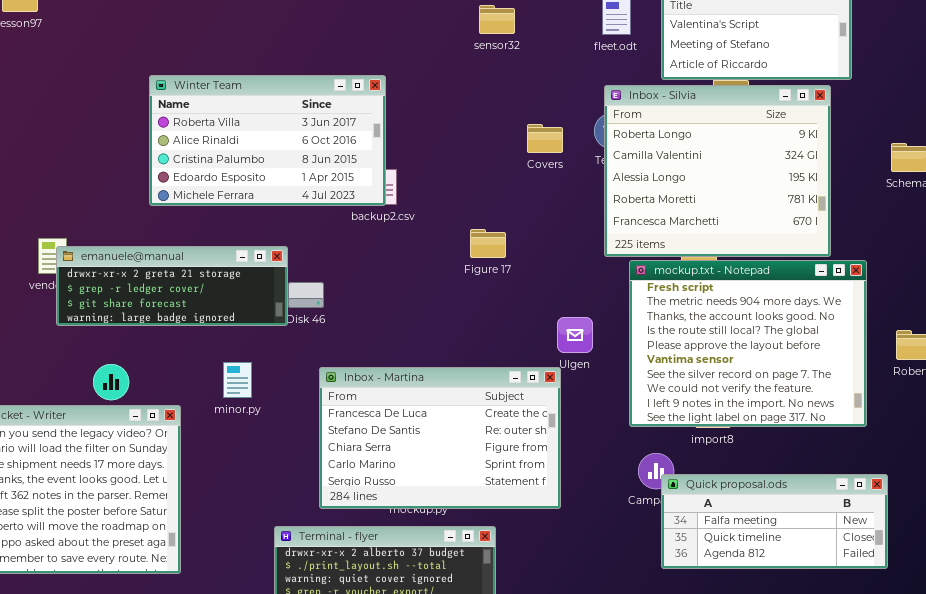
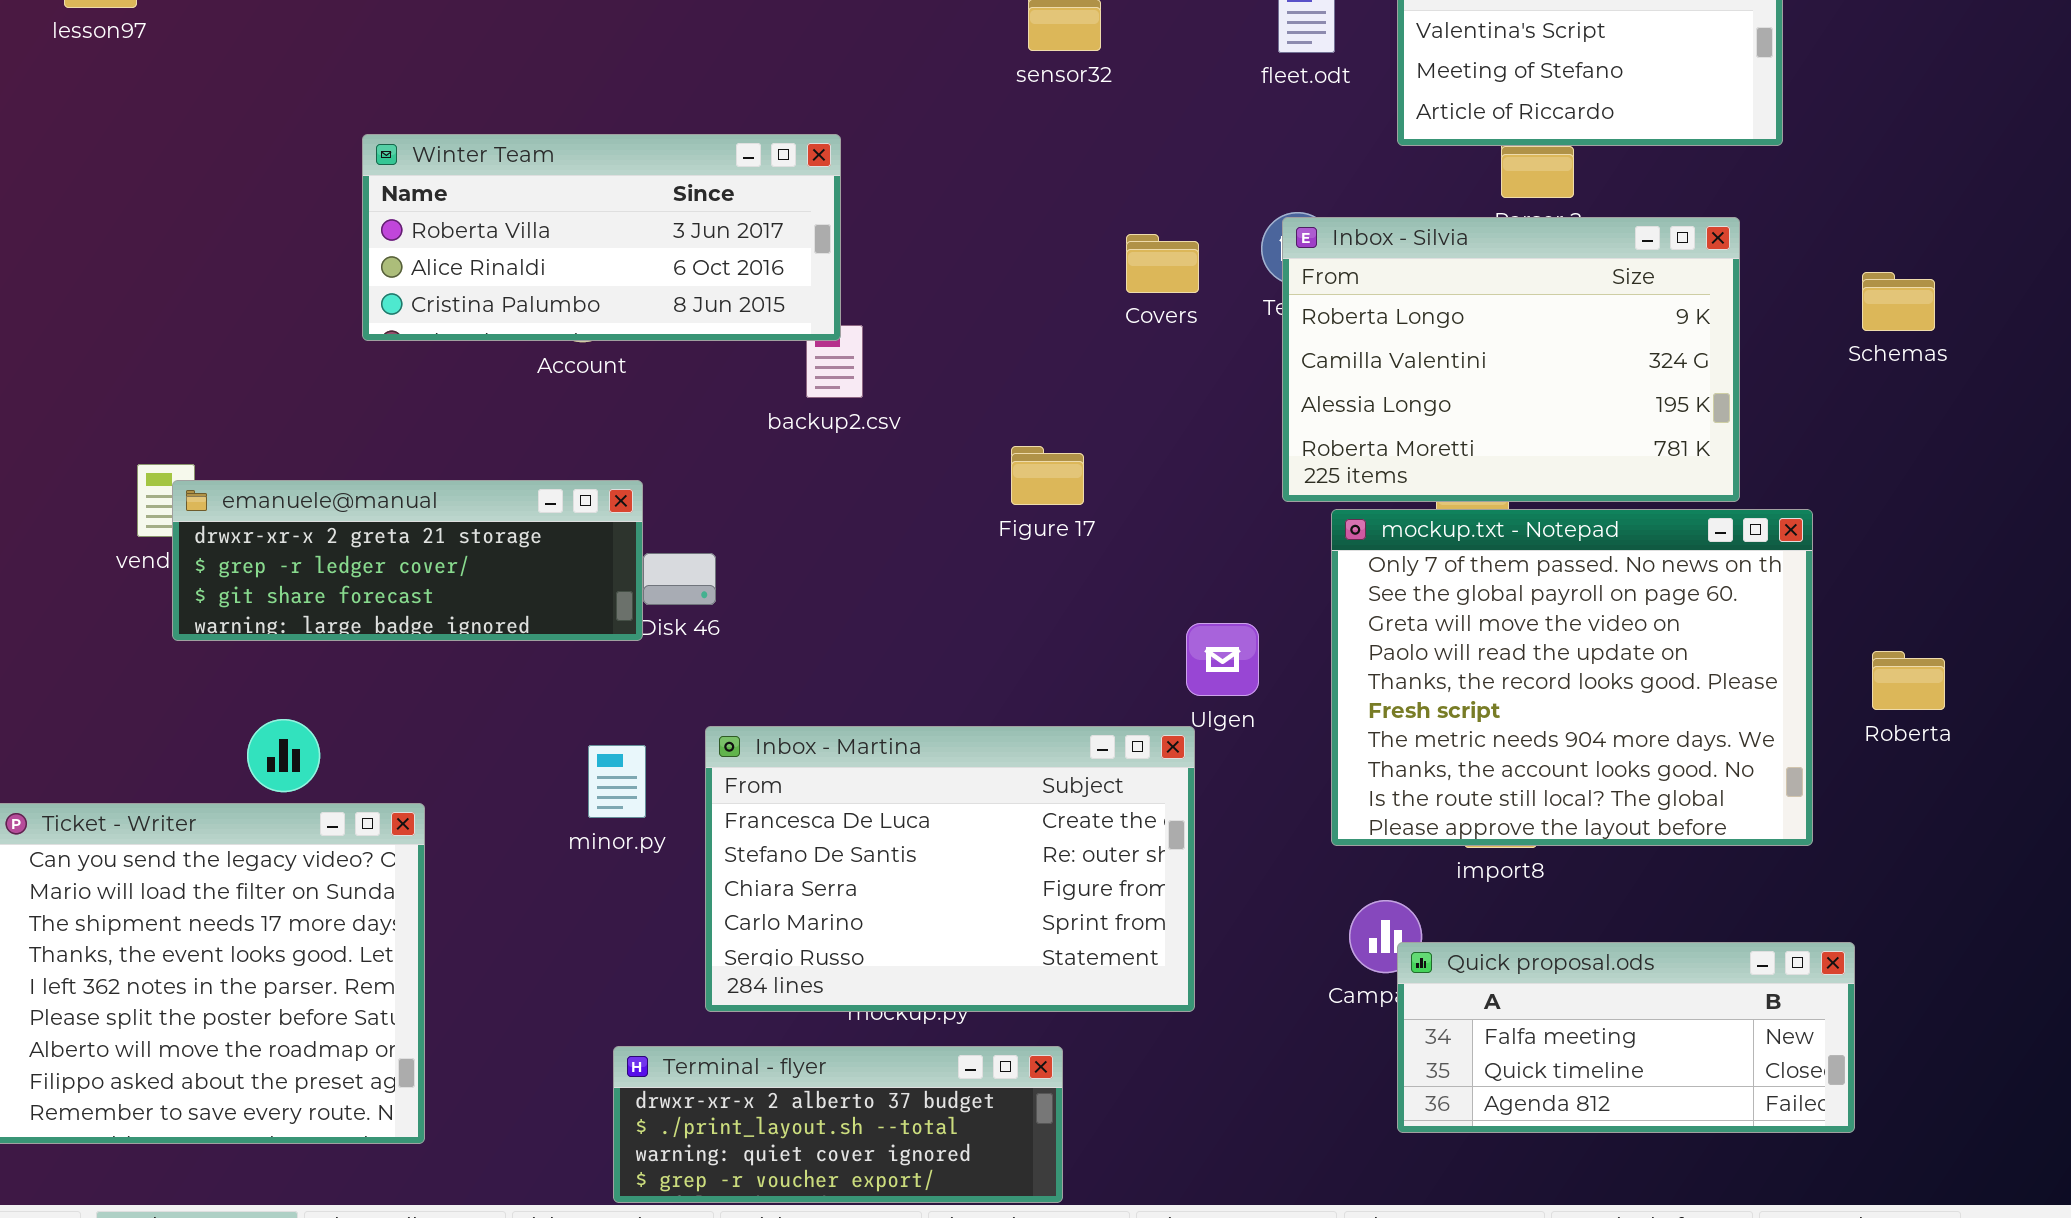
Winter Team: [149,75,386,206] -> [362,134,841,341], resized
Inbox - Silvia: [604,85,831,257] -> [1282,217,1740,502], resized
mockup.txt - Notepad: [629,260,867,427] -> [1331,509,1813,846], scrolled up 5 rows
minor.py: [223,362,252,398] -> [588,745,646,818], moved

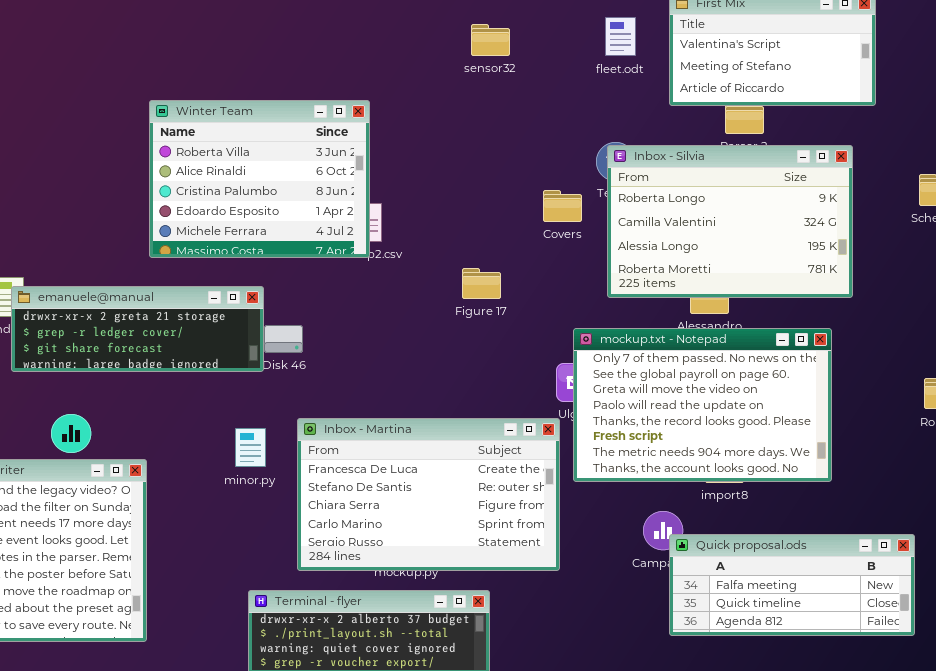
Winter Team: [362,134,841,341] -> [149,100,370,258], resized
Covers: [1126,234,1199,293] -> [543,190,582,222], moved
mockup.txt - Notepad: [1331,509,1813,846] -> [573,328,832,482], moved, resized

